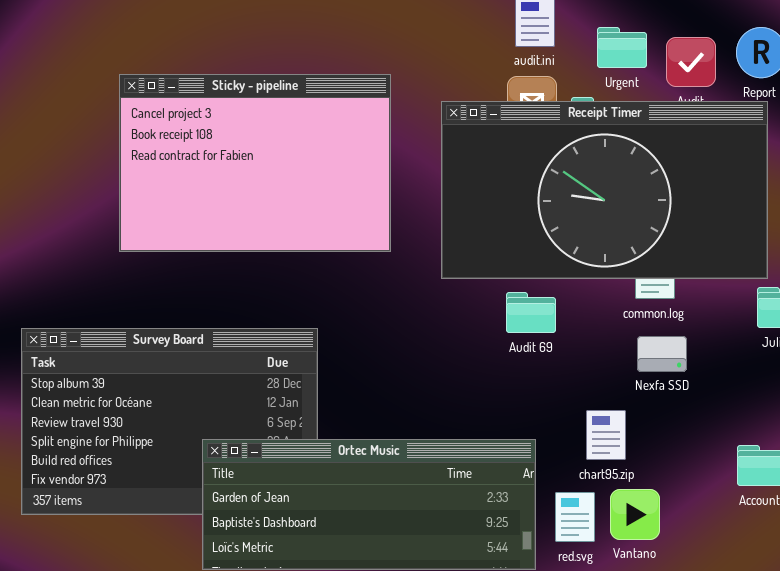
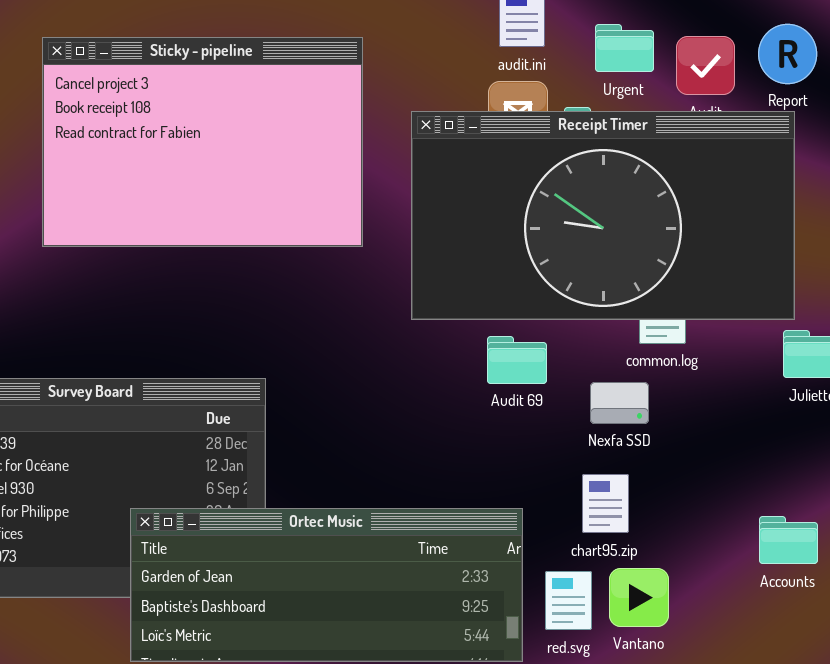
Sticky - pipeline: [119,74,391,252] -> [42,37,363,247], moved
Nexfa SSD: [637,336,687,372] -> [590,382,649,424], moved

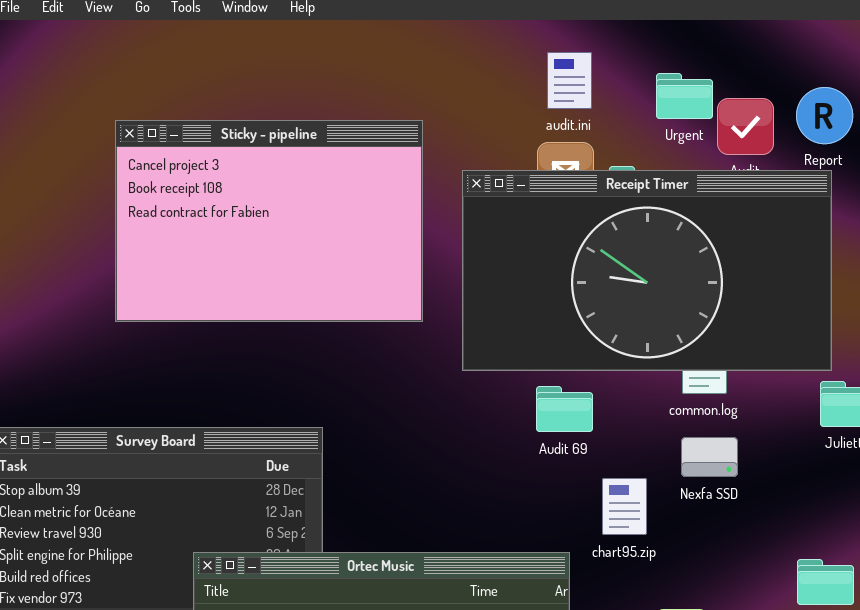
Urgent: [595,24,654,72] -> [656,73,713,119], moved
Sticky - pipeline: [42,37,363,247] -> [115,120,423,322], moved
Nexfa SSD: [590,382,649,424] -> [681,437,738,477], moved
chart95.zip: [582,474,629,533] -> [602,478,647,535], moved

